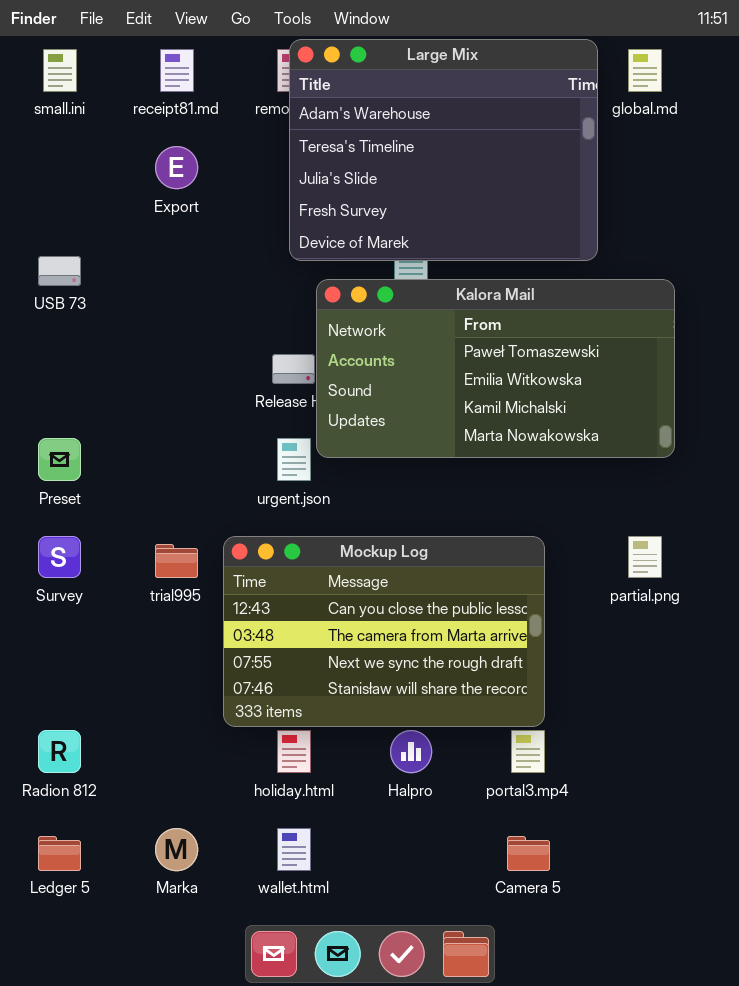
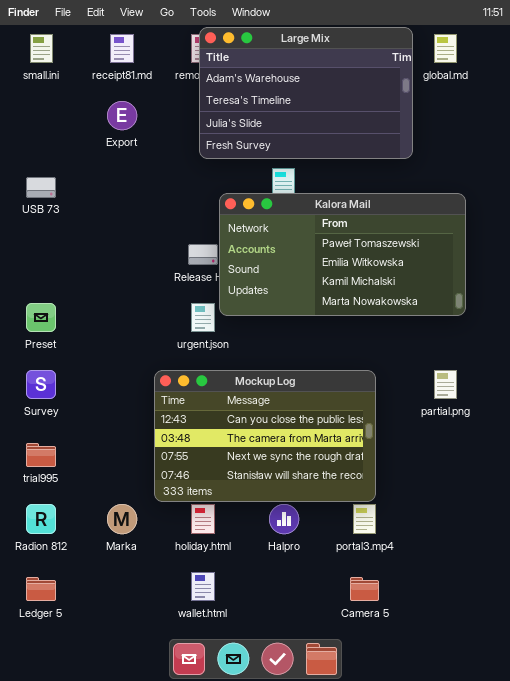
Large Mix: [289,39,598,261] -> [199,27,413,159], resized
trial995: [155,544,198,578] -> [26,443,56,467], moved
Marka: [155,828,198,871] -> [107,504,137,534], moved

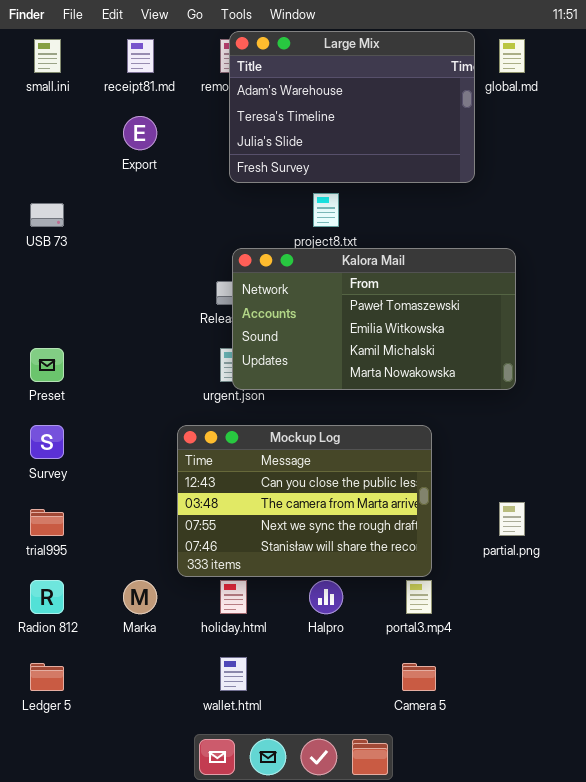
Kalora Mail: [219,193,466,316] -> [232,248,516,390], moved
partial.png: [434,370,457,399] -> [499,502,525,536], moved

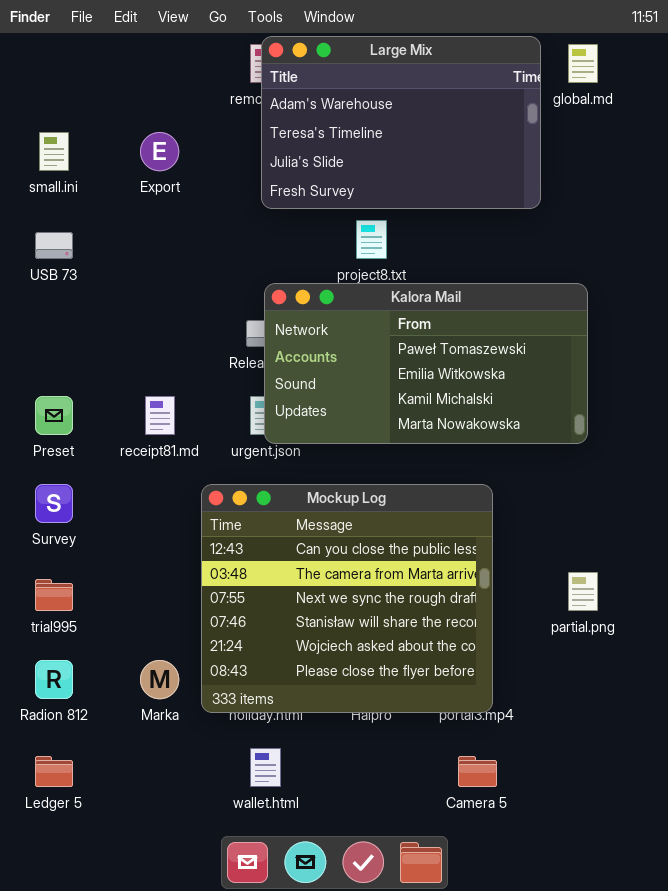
small.ini: [34,39,61,73] -> [39,132,69,171], moved
receipt81.md: [127,39,154,73] -> [145,396,175,435], moved
Mockup Log: [177,425,432,577] -> [201,484,493,713], resized

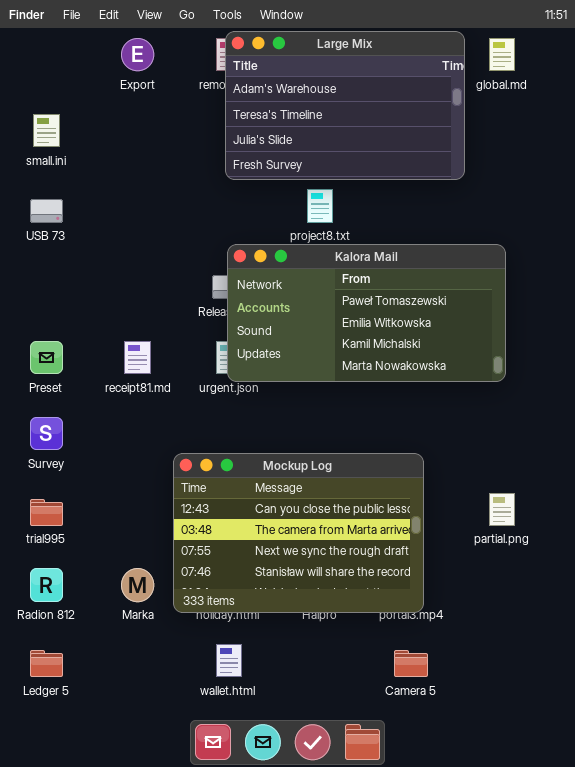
Export: [140,132,179,171] -> [121,38,154,71], moved
Mockup Log: [201,484,493,713] -> [173,453,424,613], resized

